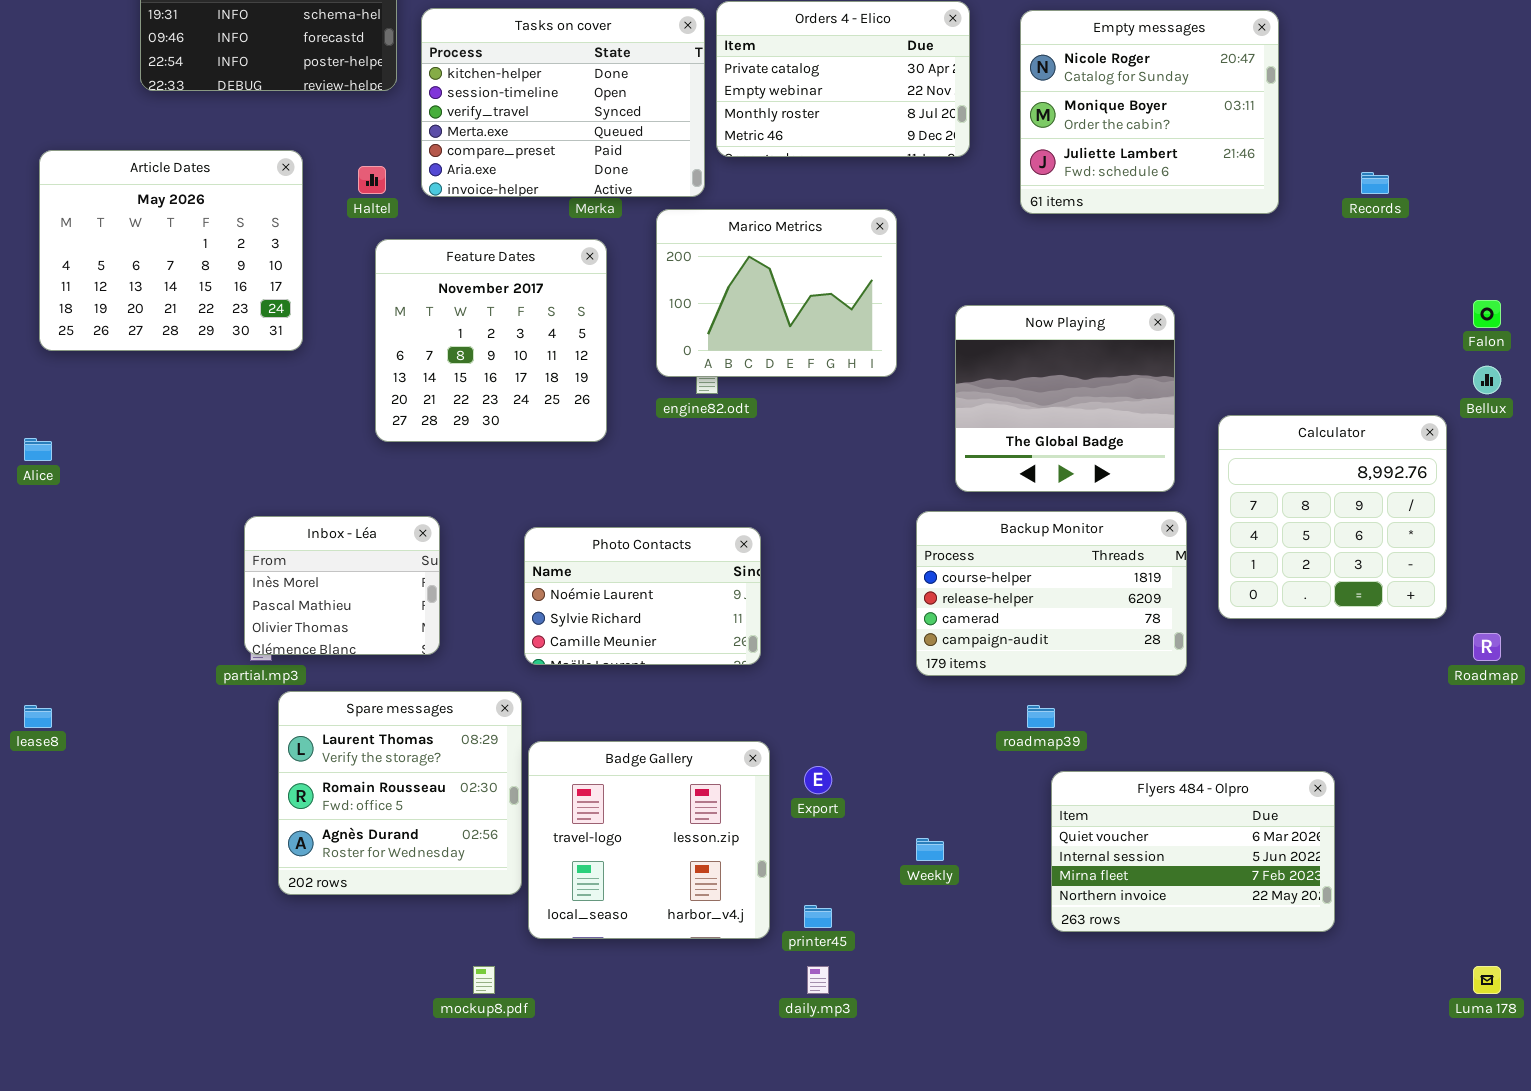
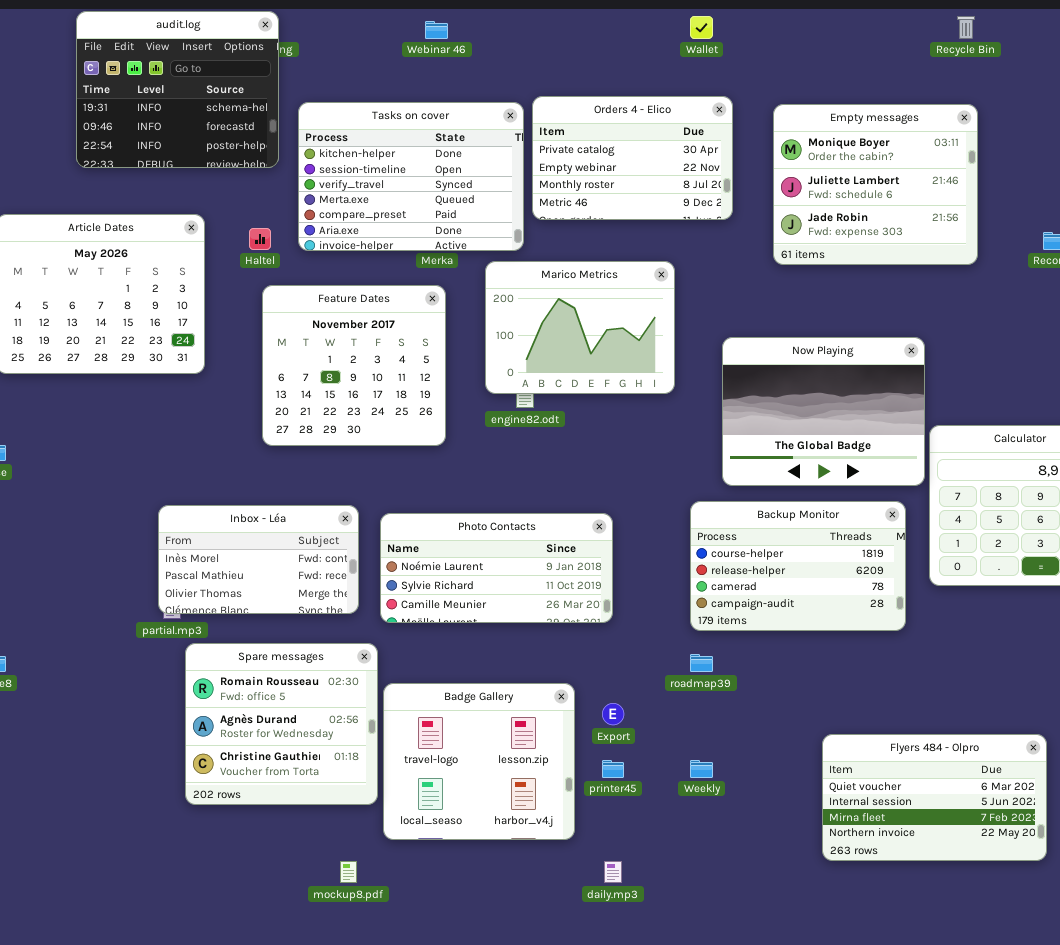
Empty messages: [1020,10,1279,214] -> [773,104,978,265], scrolled down 1 row
Now Playing: [955,305,1175,492] -> [722,337,925,486], resized
Inbox - Léa: [244,516,440,655] -> [158,505,359,614], resized
Photo Contacts: [524,527,761,665] -> [380,513,613,623], resized
Spare messages: [278,691,522,895] -> [185,643,378,805], scrolled down 1 row
roadmap39: [1027,705,1055,728] -> [690,654,713,672], moved
Flyers 484 - Olpro: [1051,771,1335,932] -> [822,734,1047,861], moved
printer45: [804,905,832,928] -> [602,760,624,778], moved

